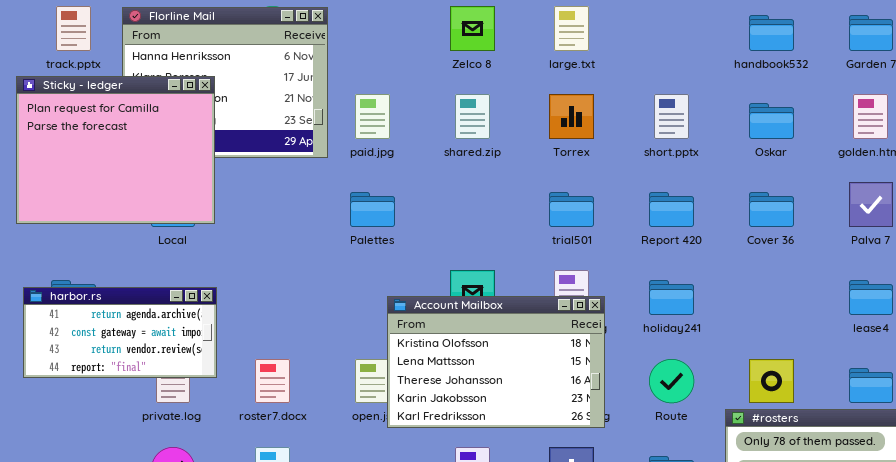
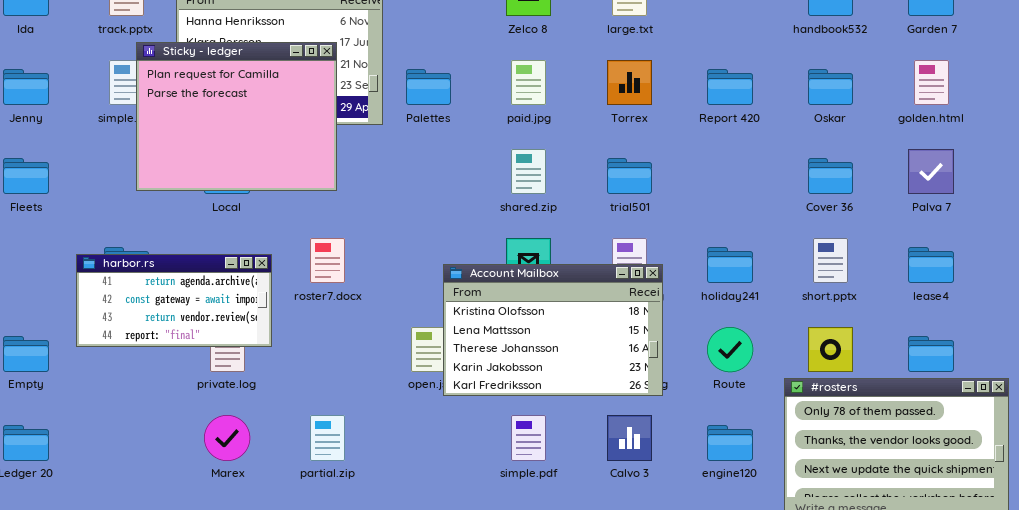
Sticky - ledger: [16,76,215,224] -> [136,42,337,191], moved
paid.jpg: [355,94,390,139] -> [511,60,546,105], moved
shared.zip: [455,94,490,139] -> [511,149,546,194], moved
short.pptx: [654,94,689,139] -> [813,238,848,283], moved
Palettes: [350,192,395,227] -> [406,69,451,105], moved
Report 420: [649,192,694,227] -> [707,69,753,105], moved
roster7.docx: [255,359,290,403] -> [310,238,345,283], moved

